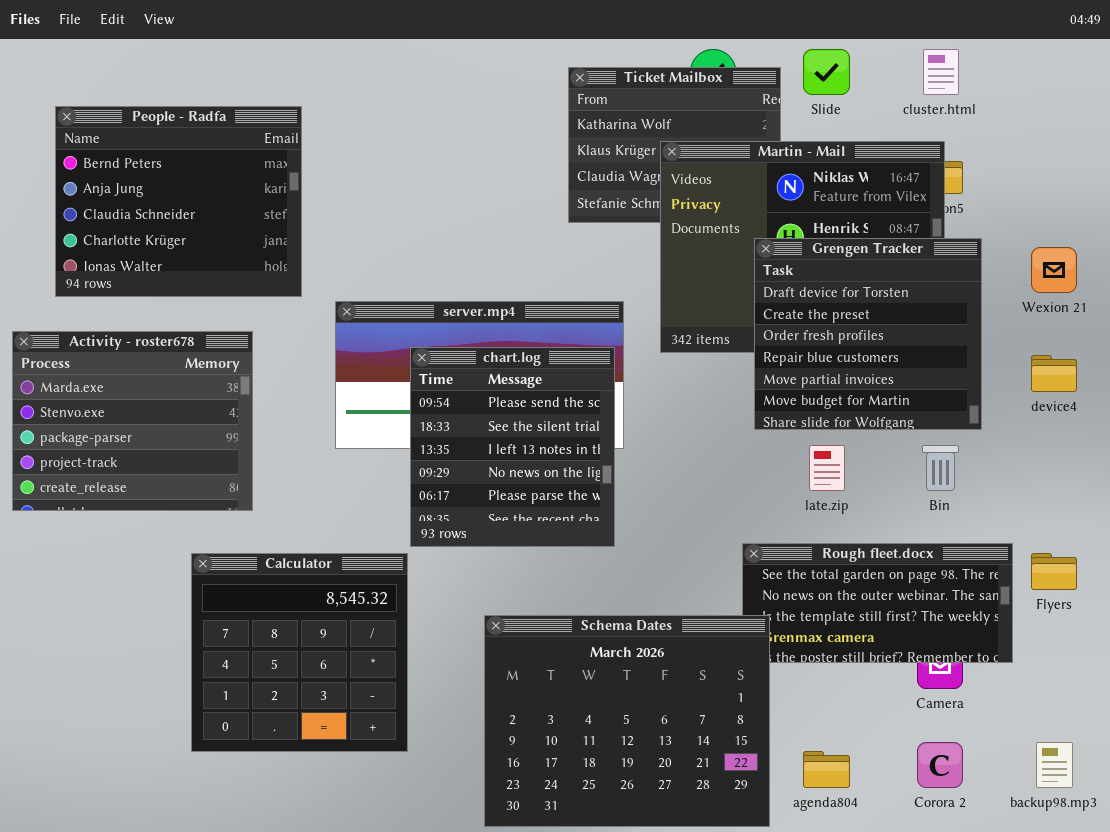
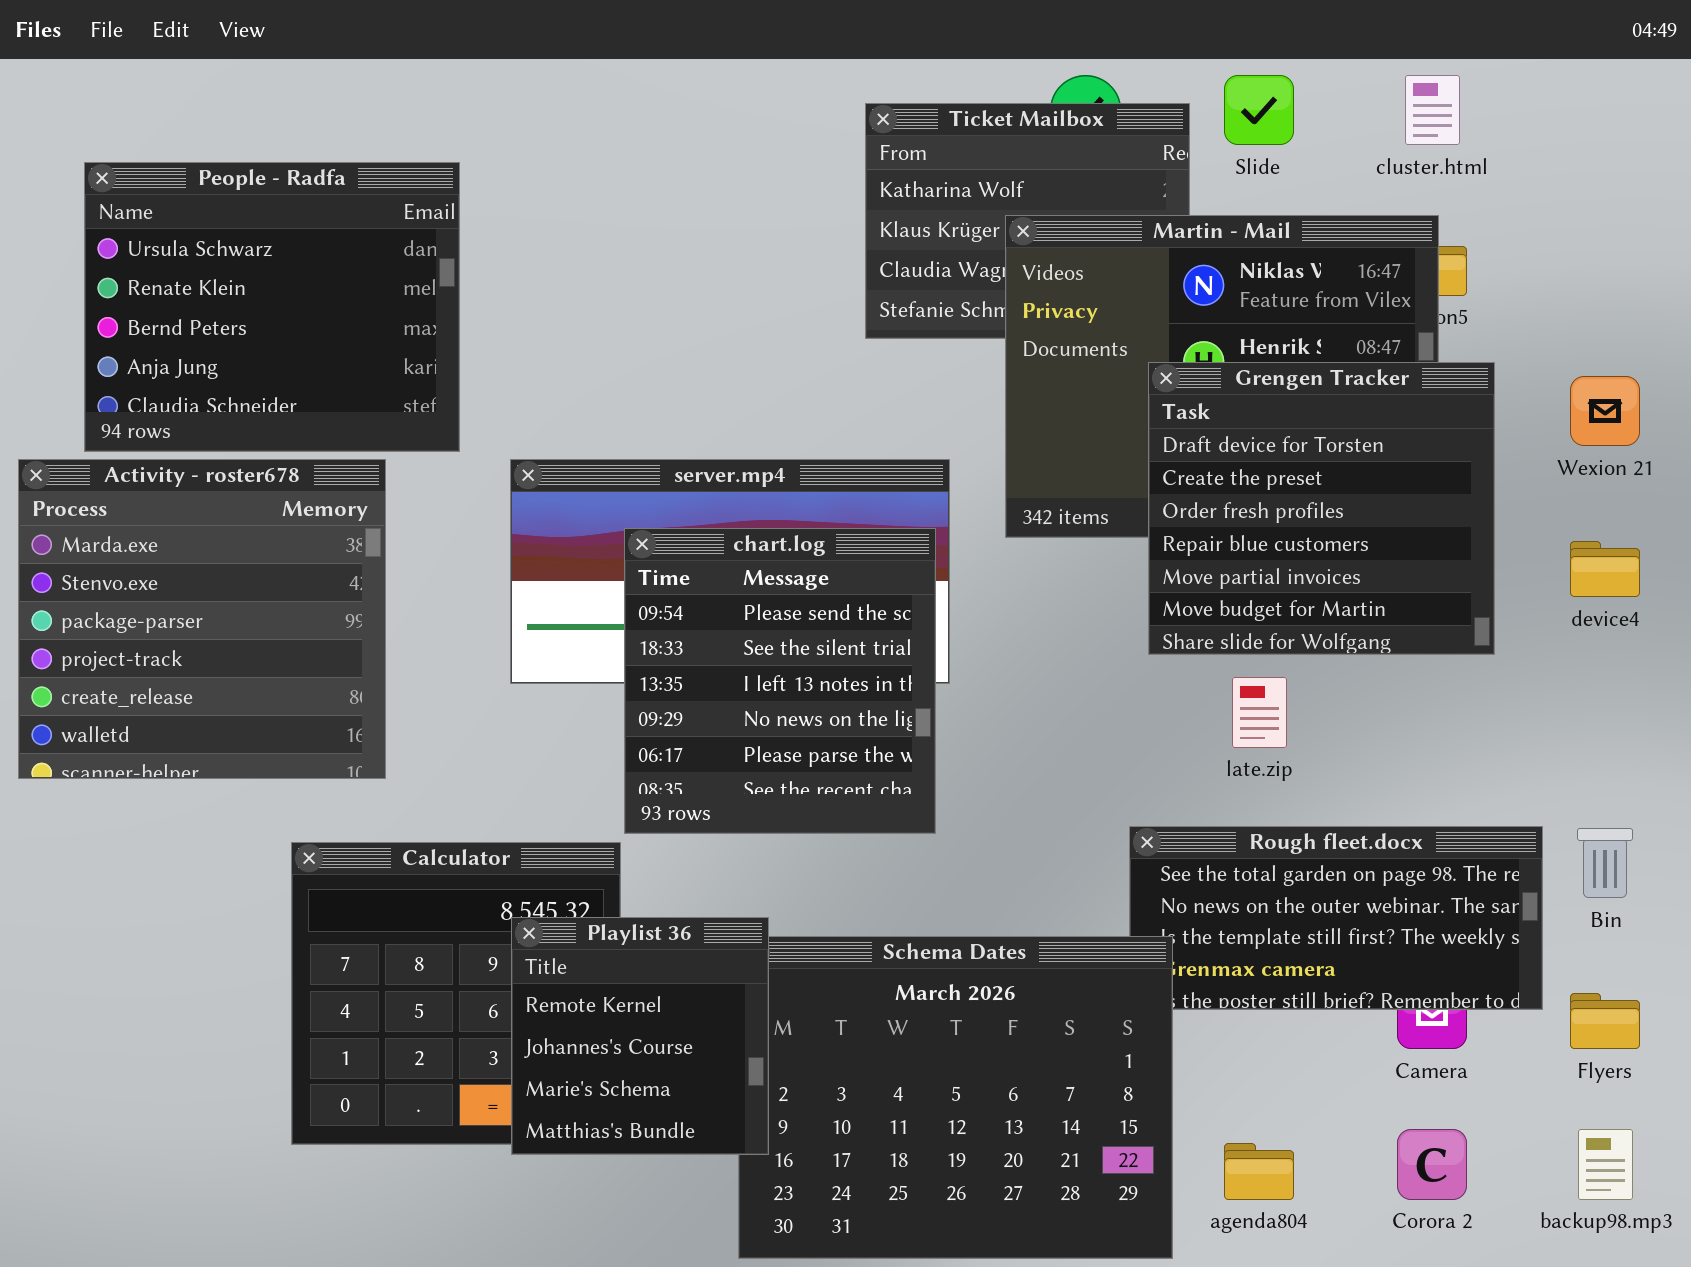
People - Radfa: [55,106,302,297] -> [84,162,460,452], scrolled up 2 rows
Activity - roster678: [12,331,253,511] -> [18,459,386,779], resized
Bin: [922,445,959,491] -> [1577,828,1633,898], moved
Flyers: [1031,553,1077,590] -> [1570,993,1640,1049], moved
Playlist 36: none -> [511,917,769,1155], opened

